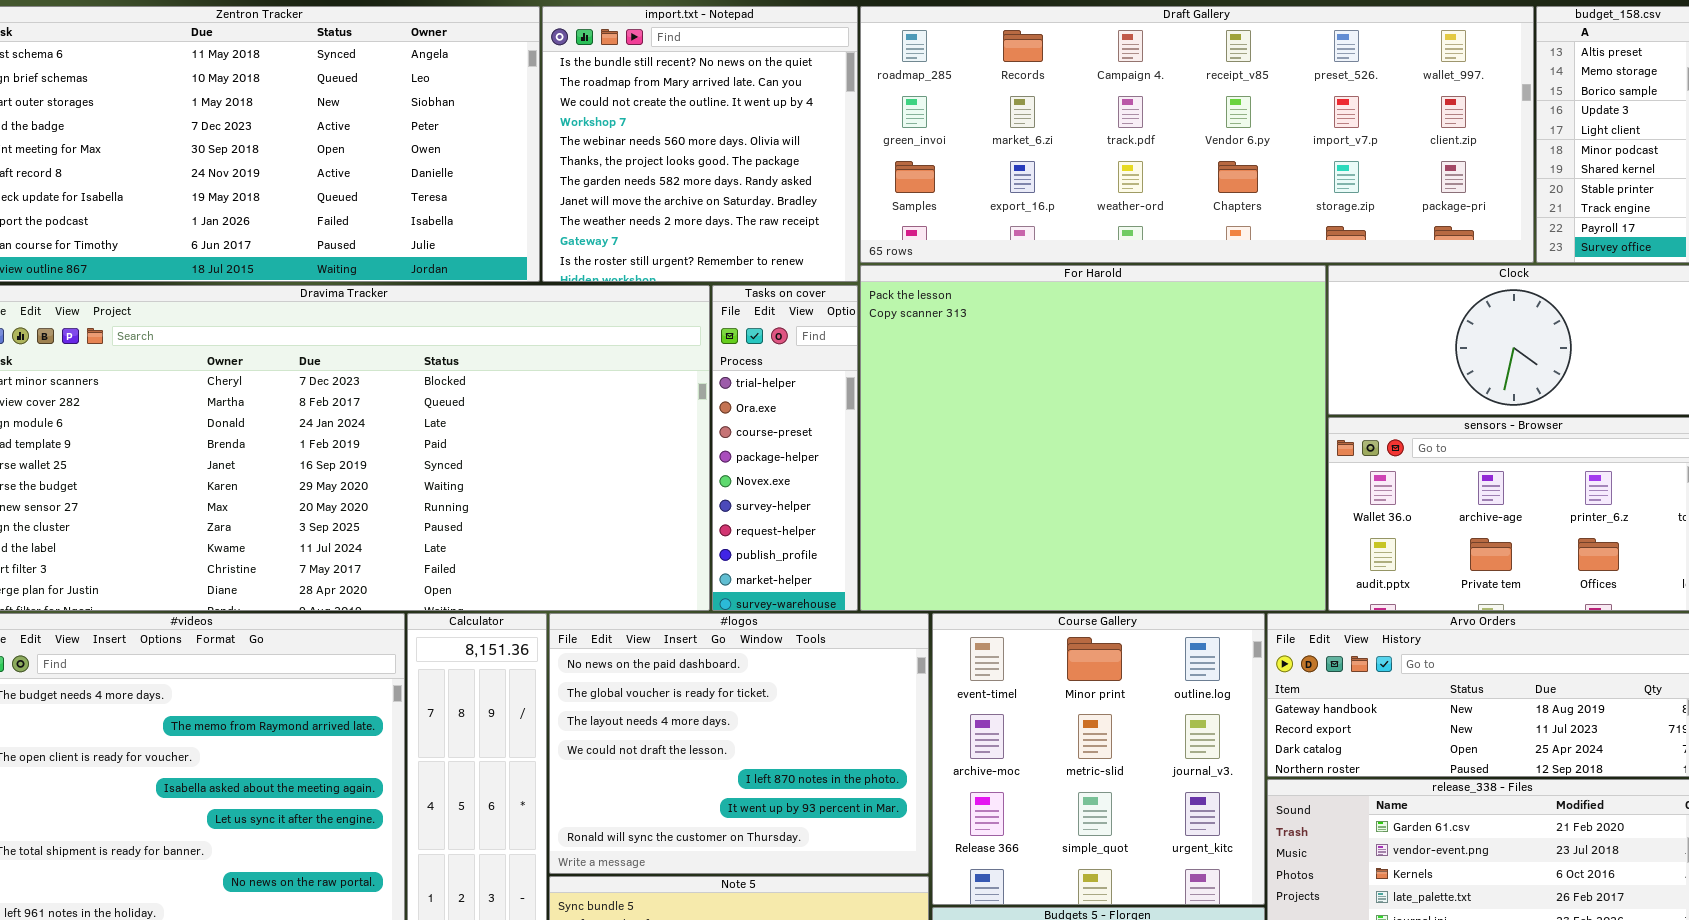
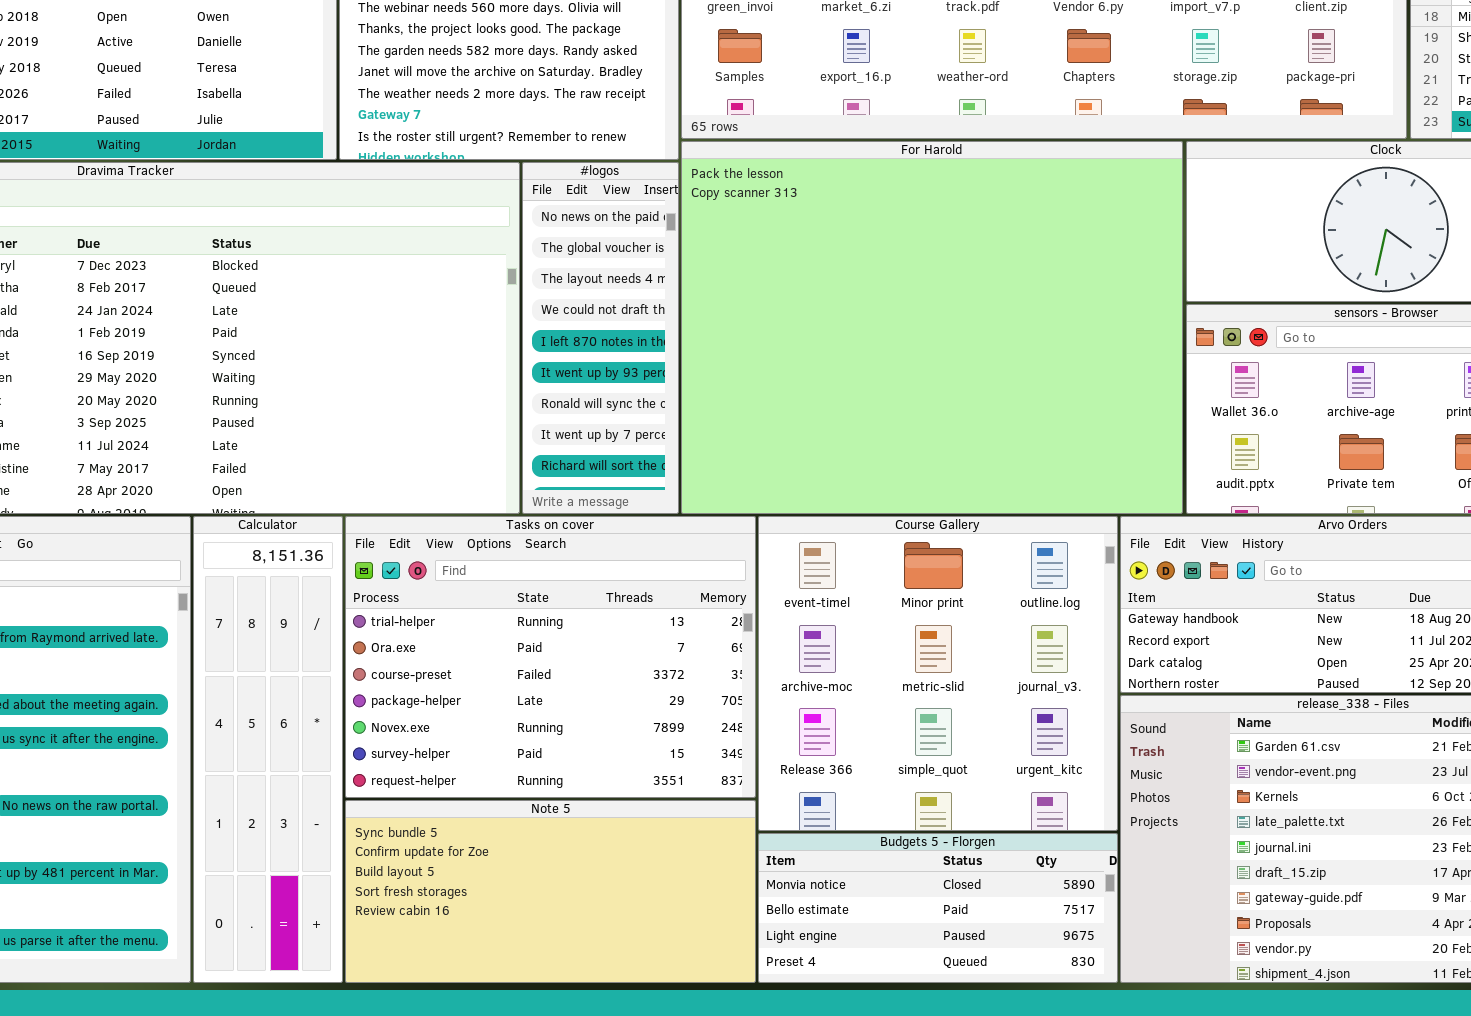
Tasks on cover: [712,285,858,611] -> [345,516,756,798], moved, resized
#logos: [549,613,929,874] -> [522,162,679,514], moved, resized

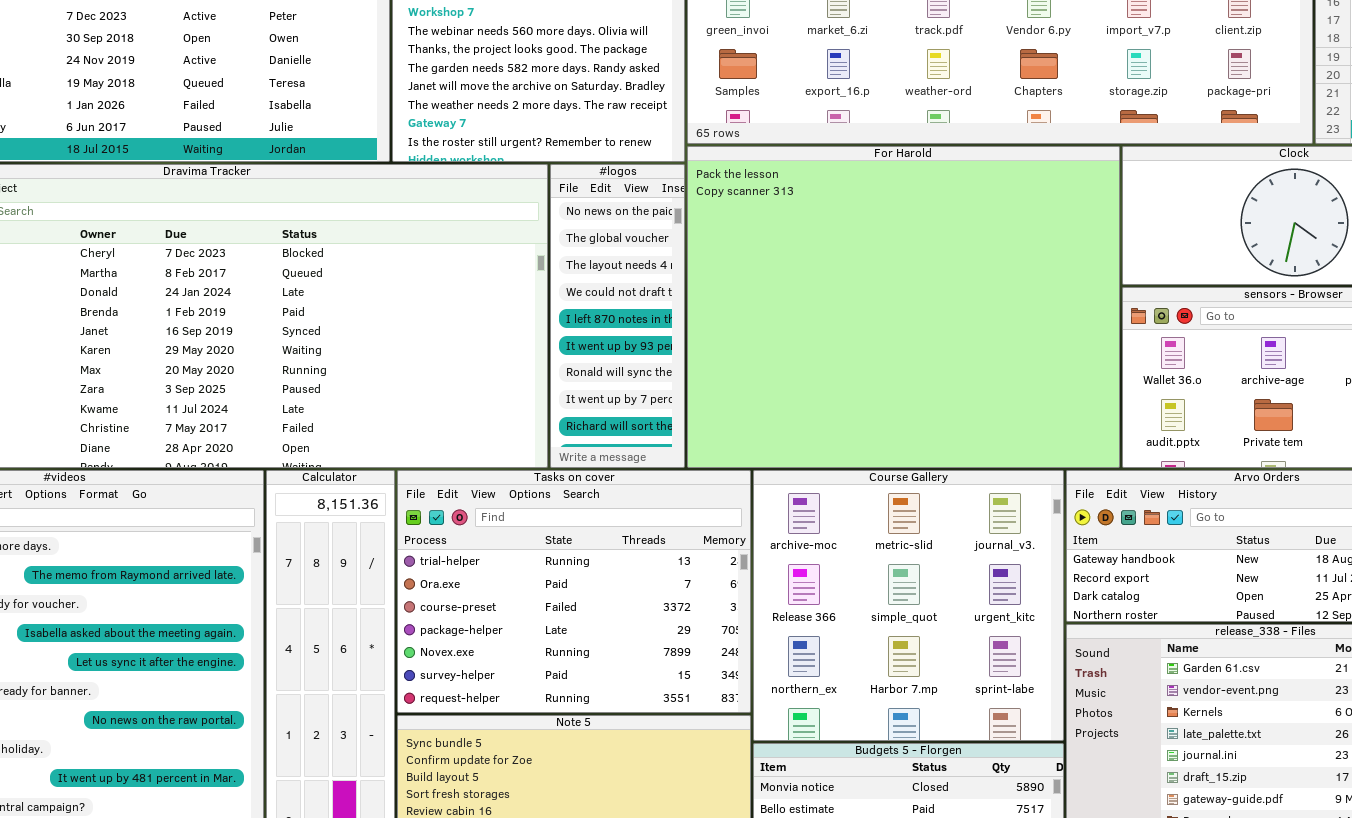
Course Gallery: [758,516,1118,831] -> [753,470,1064,741], scrolled down 1 row

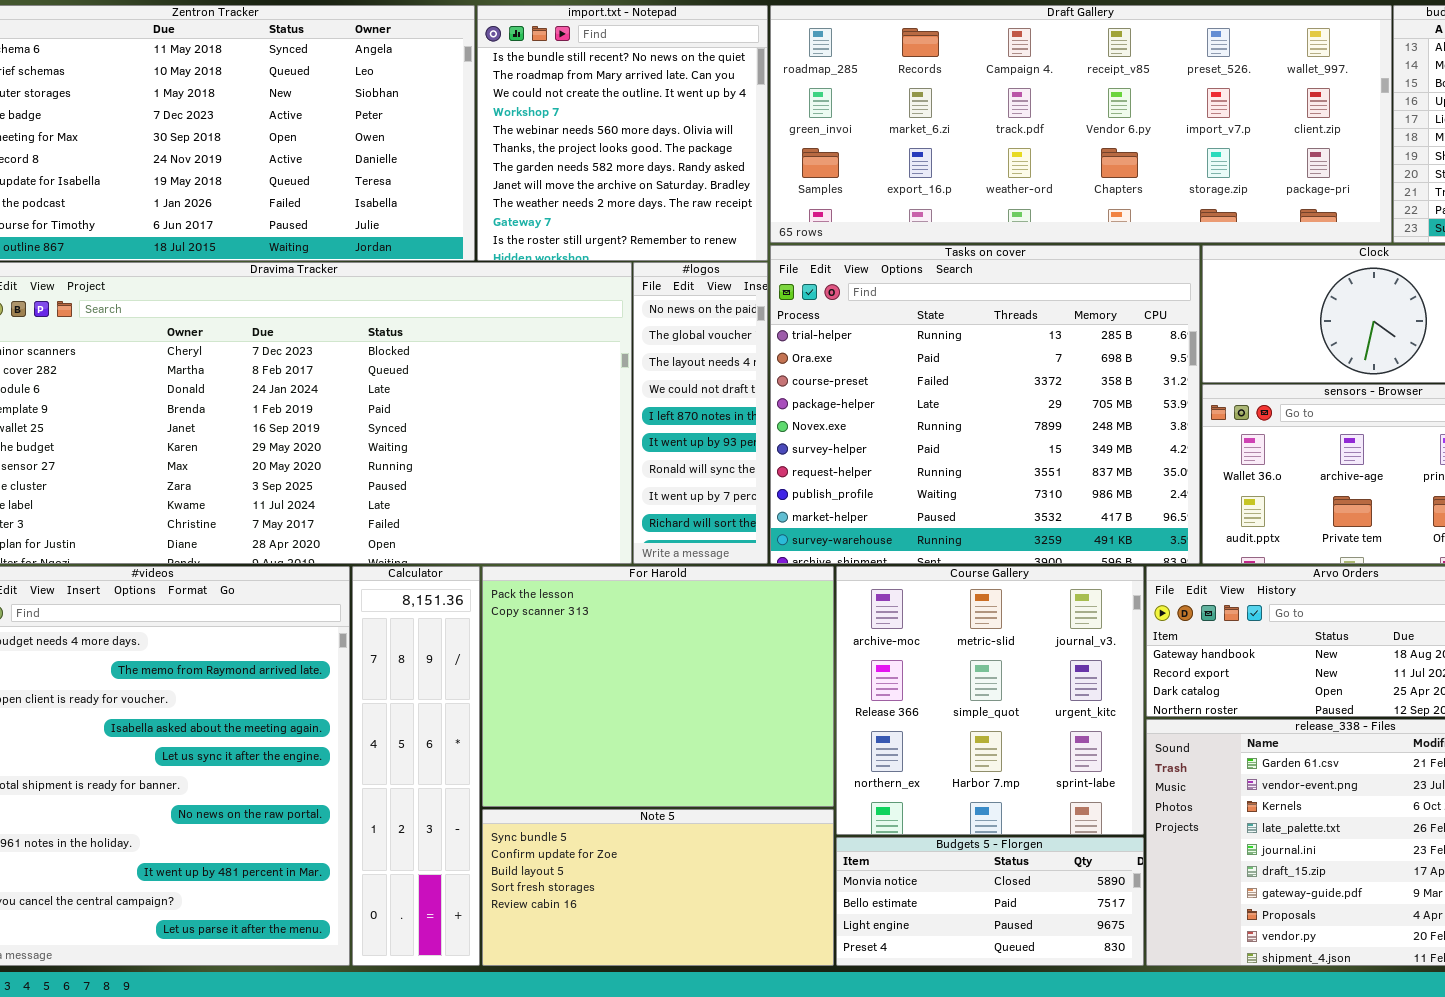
For Harold: [687,146,1120,468] -> [482,566,834,807], moved, resized
Tasks on cover: [397,470,751,713] -> [770,245,1200,564], moved, resized

